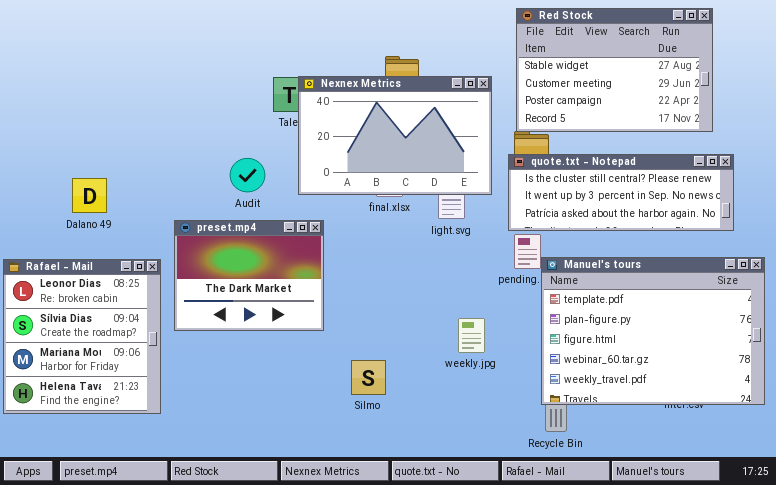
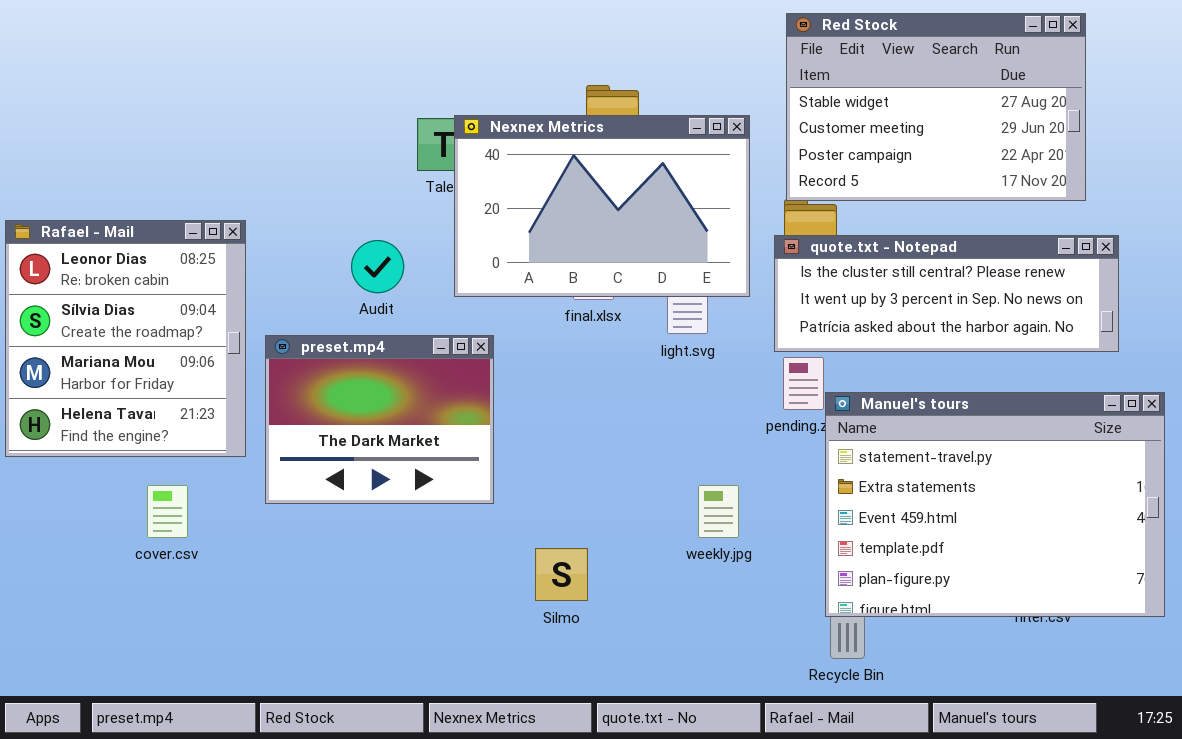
Manuel's tours: [541,257,765,405] -> [825,392,1165,617], scrolled up 3 rows
Rafael - Mail: [3,259,161,414] -> [5,220,246,457], moved

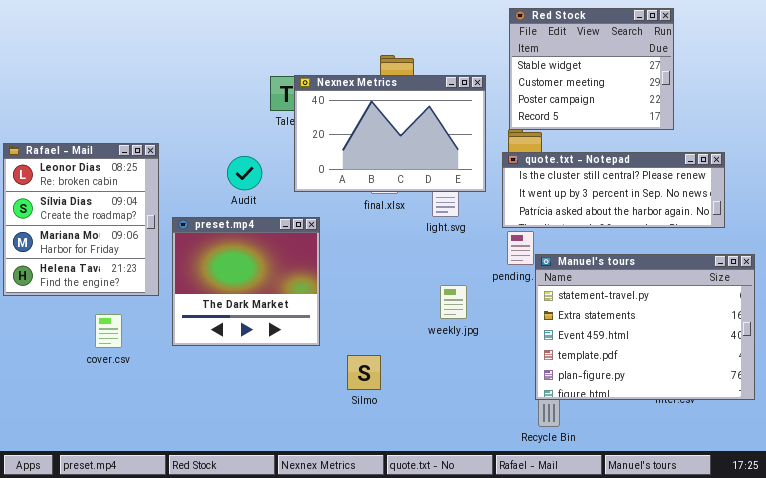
Red Stock: [786,13,1086,201] -> [509,8,674,130], resized
preset.mp4: [265,335,494,504] -> [172,217,320,346], resized
weekly.jpg: [698,485,739,538] -> [440,285,467,319], moved

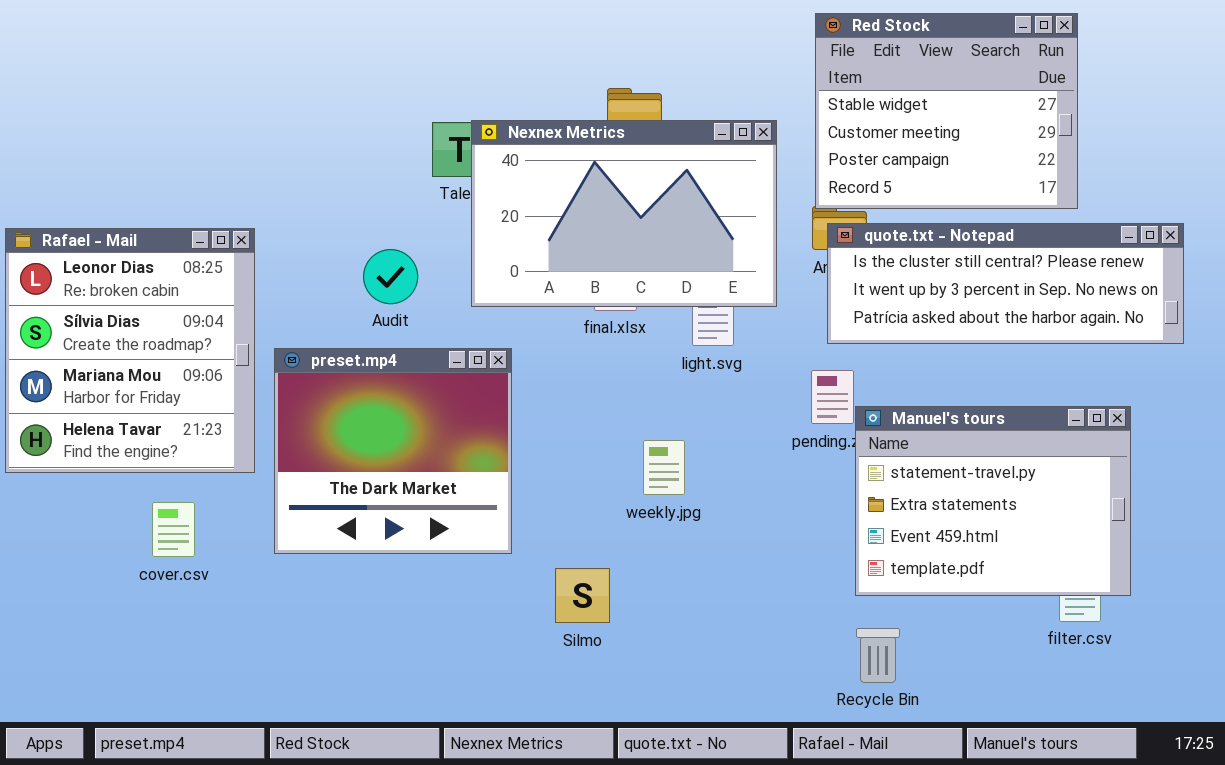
quote.txt - Notepad: [502,152,725,228] -> [827,223,1184,344], moved
Manuel's tours: [535,254,755,400] -> [855,406,1131,596], resized
weekly.jpg: [440,285,467,319] -> [643,440,685,495], moved

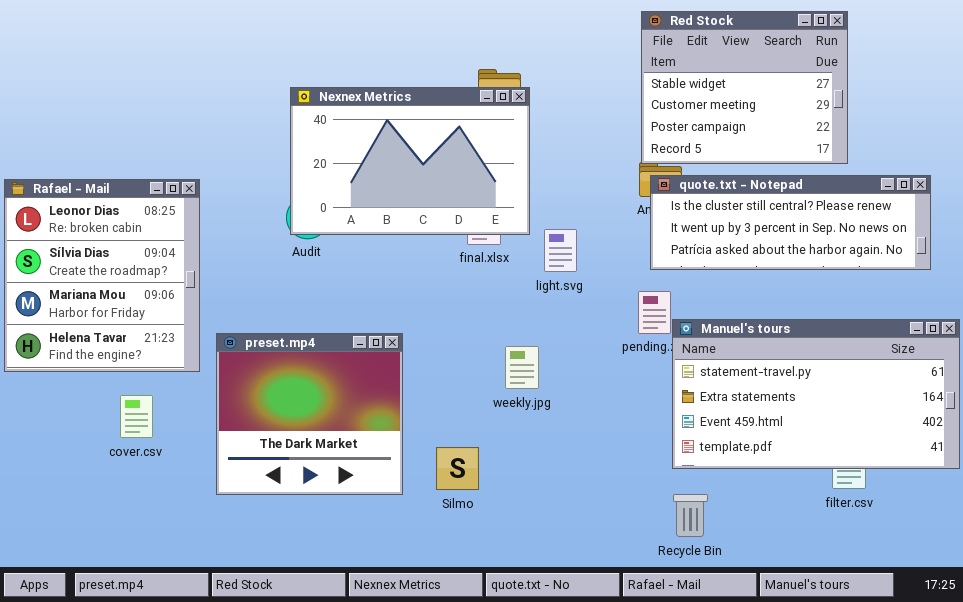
Nexnex Metrics: [471,120,777,307] -> [290,87,530,235], moved
preset.mp4: [274,348,512,554] -> [216,333,403,495], moved
Manuel's tours: [855,406,1131,596] -> [672,319,960,469], resized

